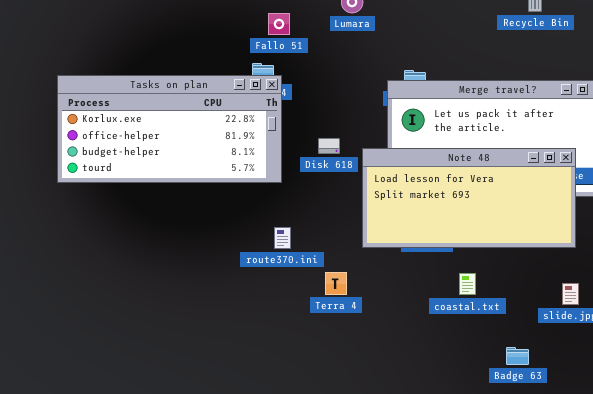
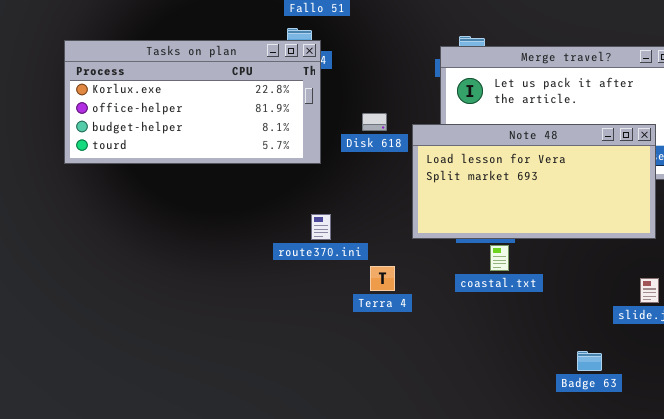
coastal.txt: [459,273,476,295] -> [490,245,509,271], moved

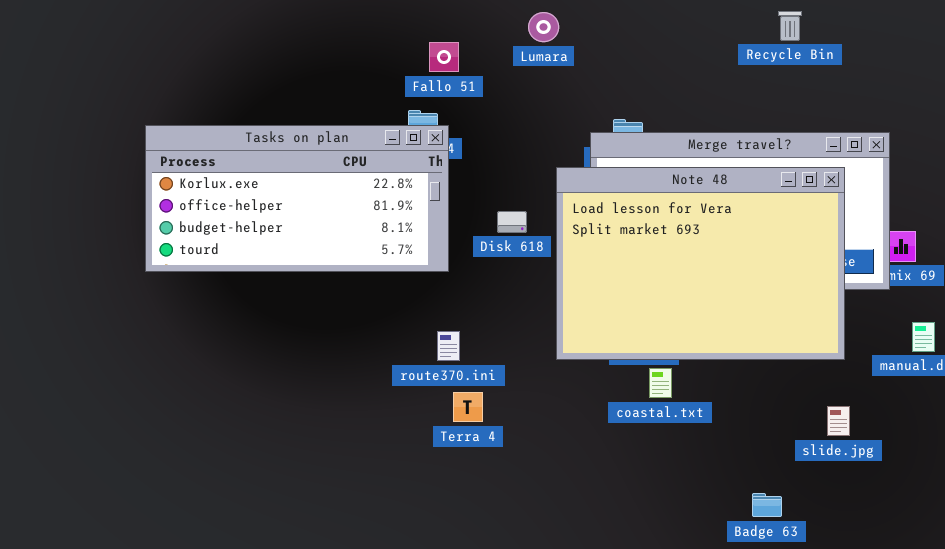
Note 48: [412,124,656,239] -> [556,167,845,360], resized
Terra 4: [370,266,395,291] -> [453,392,483,422], moved

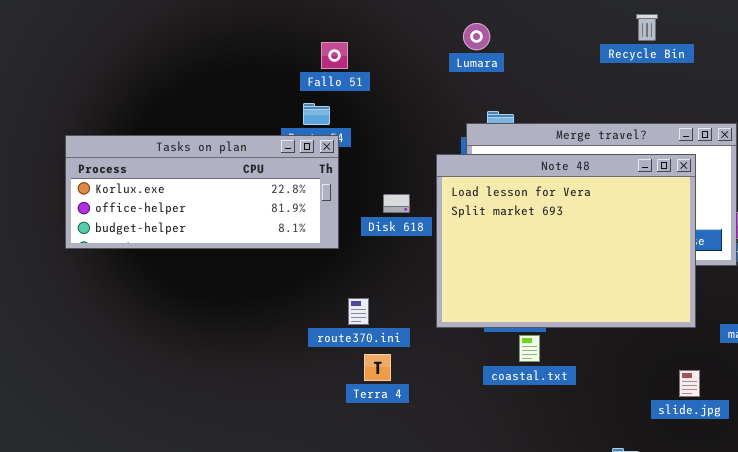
Lumara: [528,12,559,42] -> [463,23,490,50], moved
Tasks on plan: [145,125,449,272] -> [65,135,339,249], resized
route370.ini: [437,331,460,361] -> [348,298,369,325], moved
Terra 4: [453,392,483,422] -> [364,354,391,381], moved

